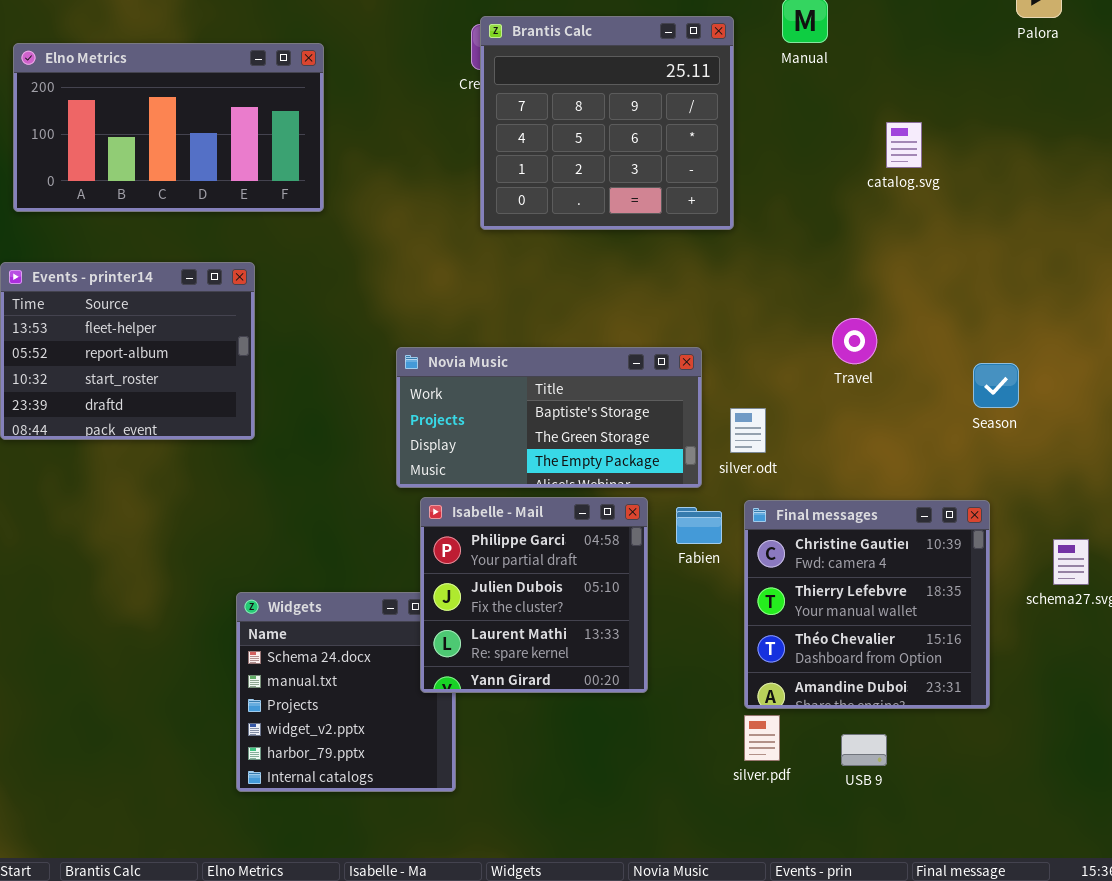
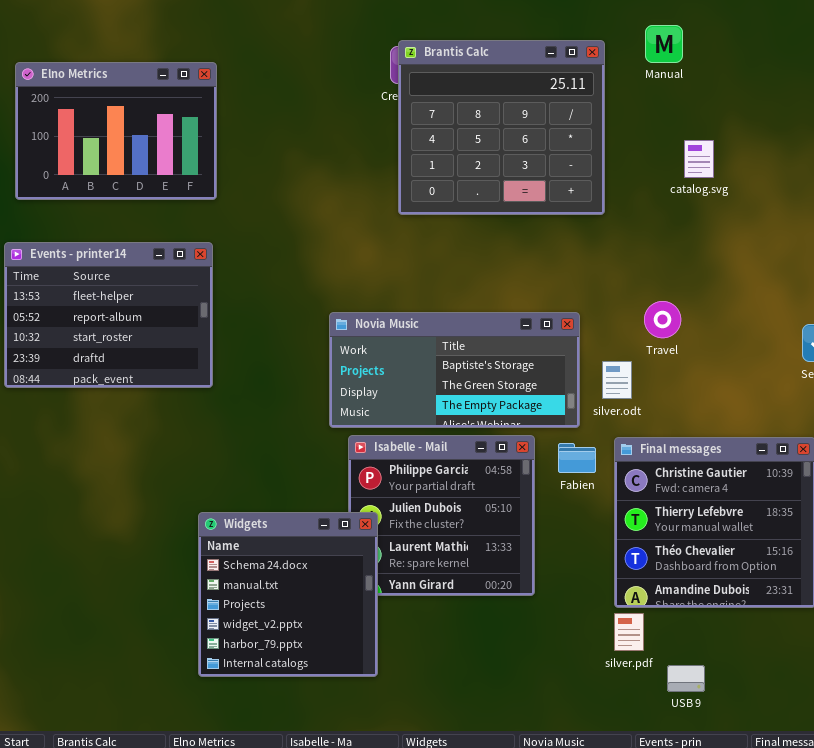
Elno Metrics: [13,43,324,212] -> [15,62,217,200], resized
catalog.svg: [886,122,922,168] -> [684,140,714,178], moved
Travel: [832,318,877,364] -> [644,301,681,338], moved
Widgets: [236,592,456,792] -> [198,512,378,677], raised
USB 9: [841,734,887,766] -> [667,665,705,692], moved

